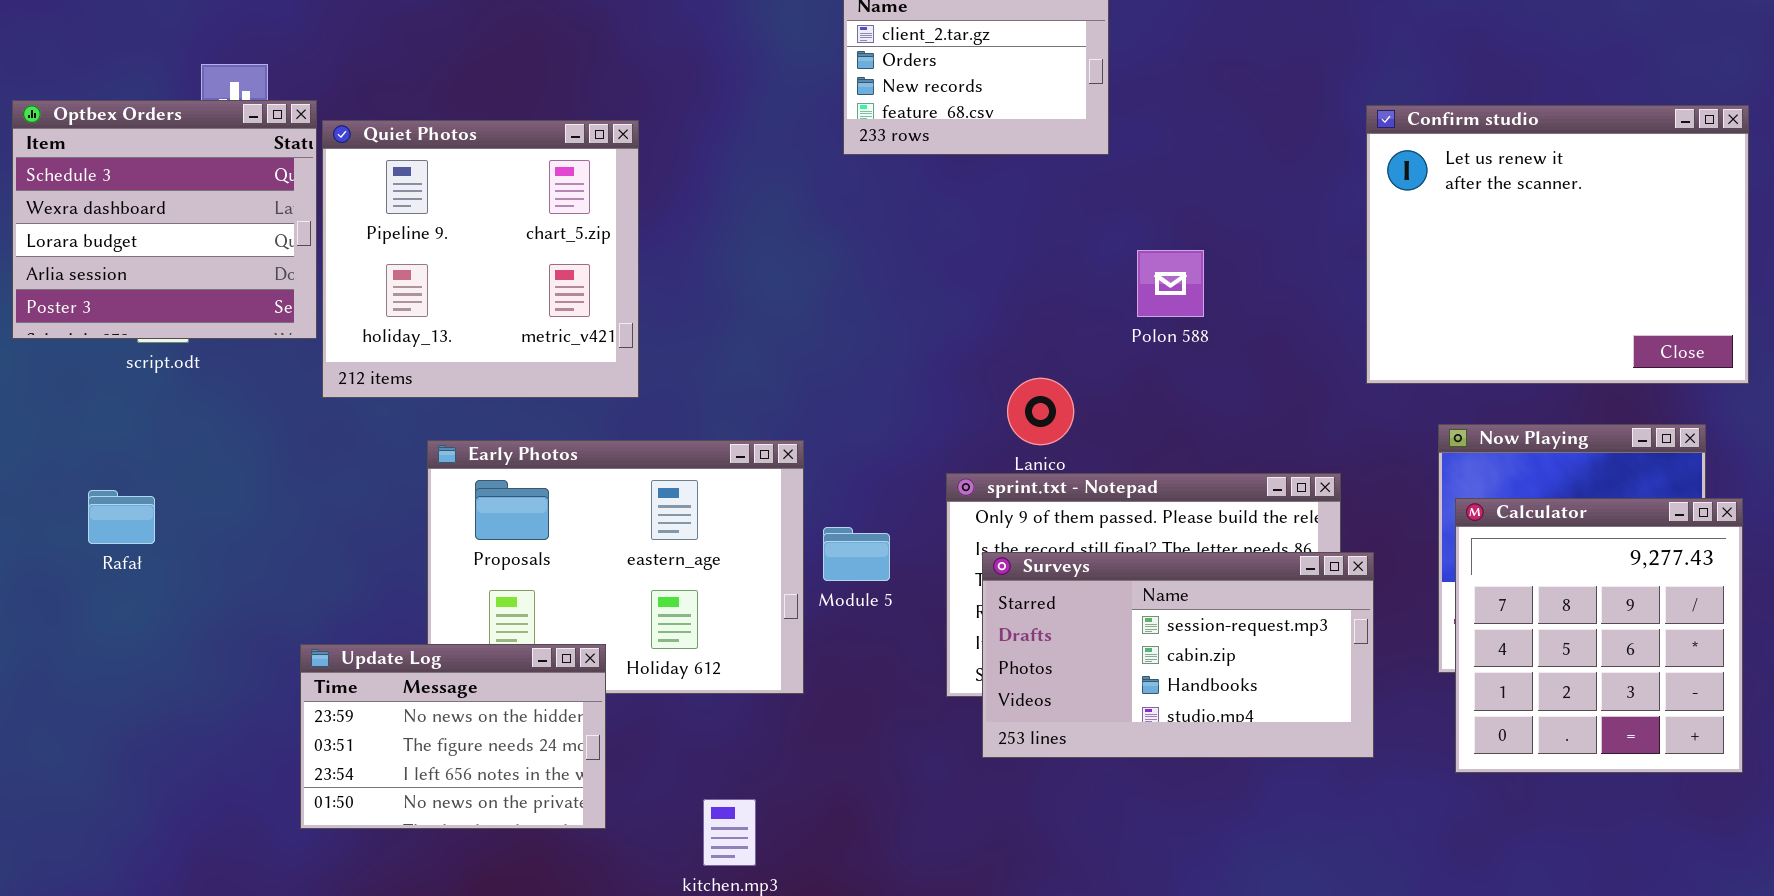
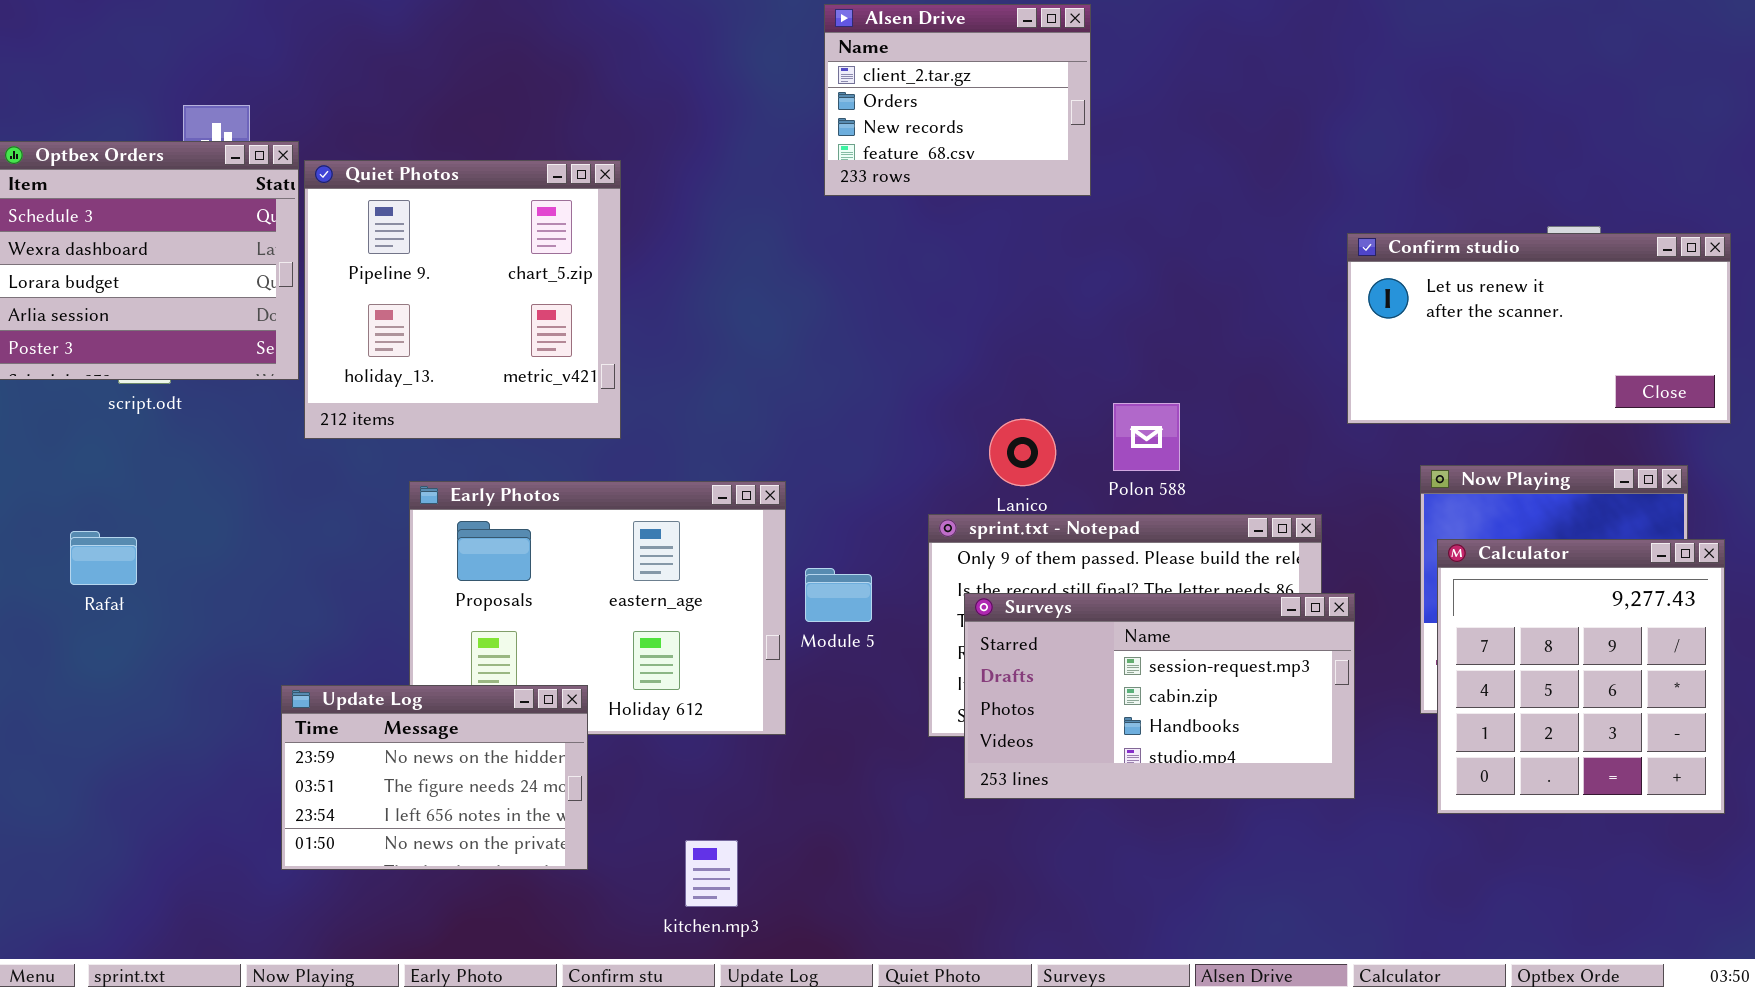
Confirm studio: [1366,105,1749,384] -> [1347,233,1731,424], resized
Polon 588: [1137,250,1204,317] -> [1113,403,1180,471], moved

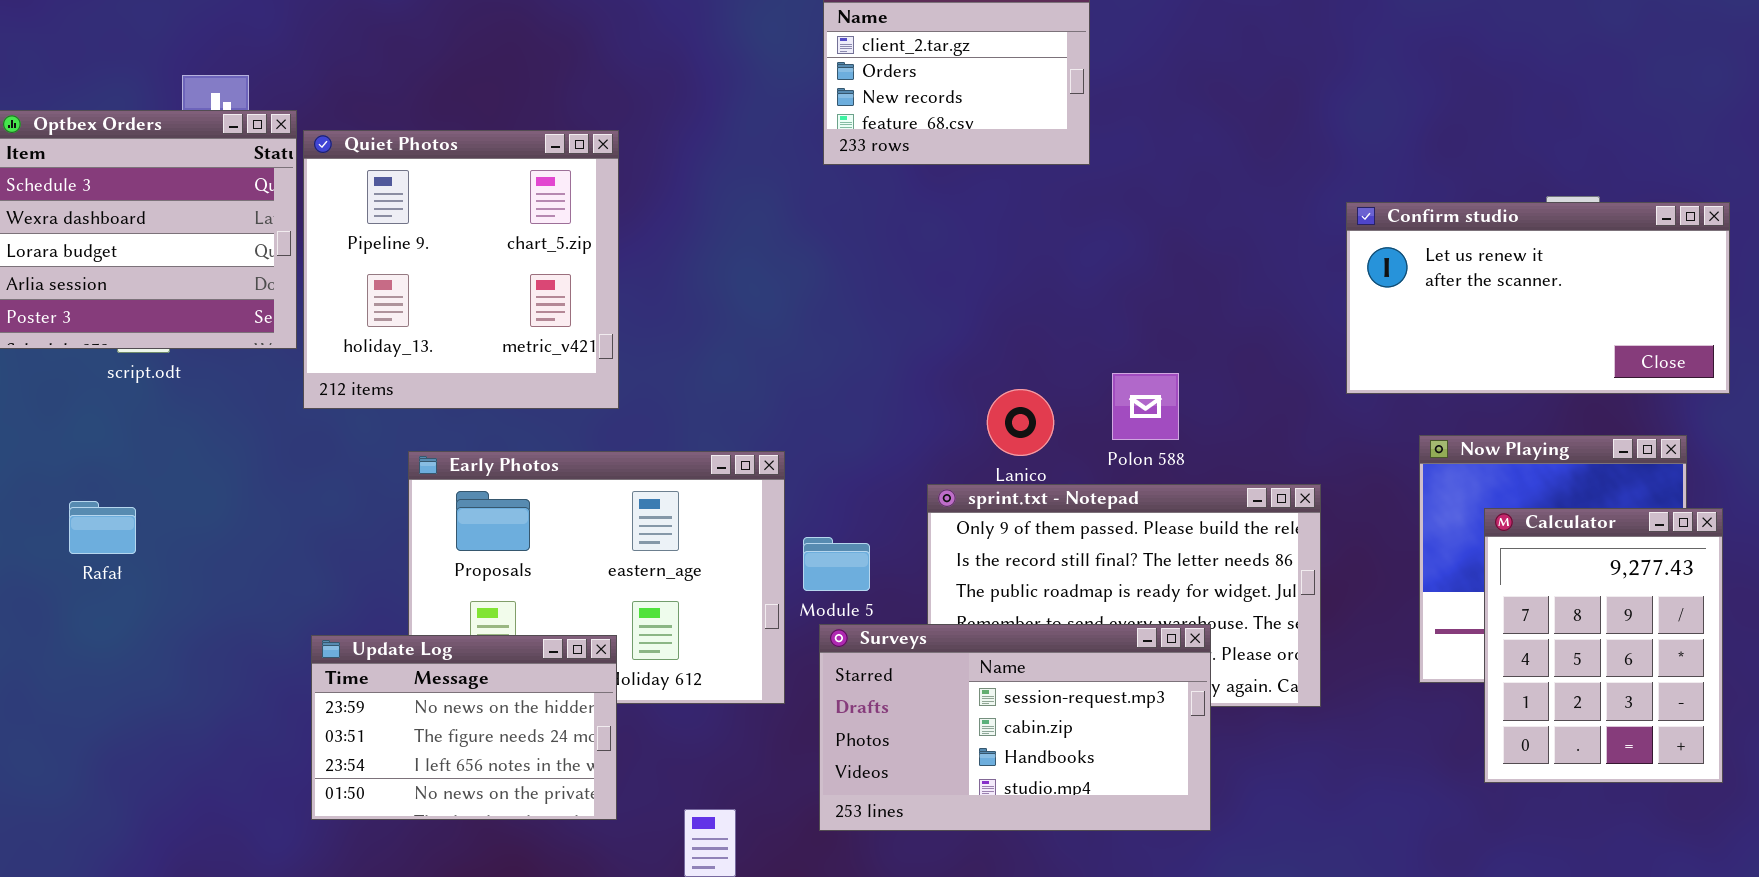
Calculator: [1437,539,1725,814] -> [1484,508,1723,783], resized
Surveys: [964,593,1355,799] -> [819,624,1211,831], moved
Update Log: [281,685,588,870] -> [311,635,617,820], moved

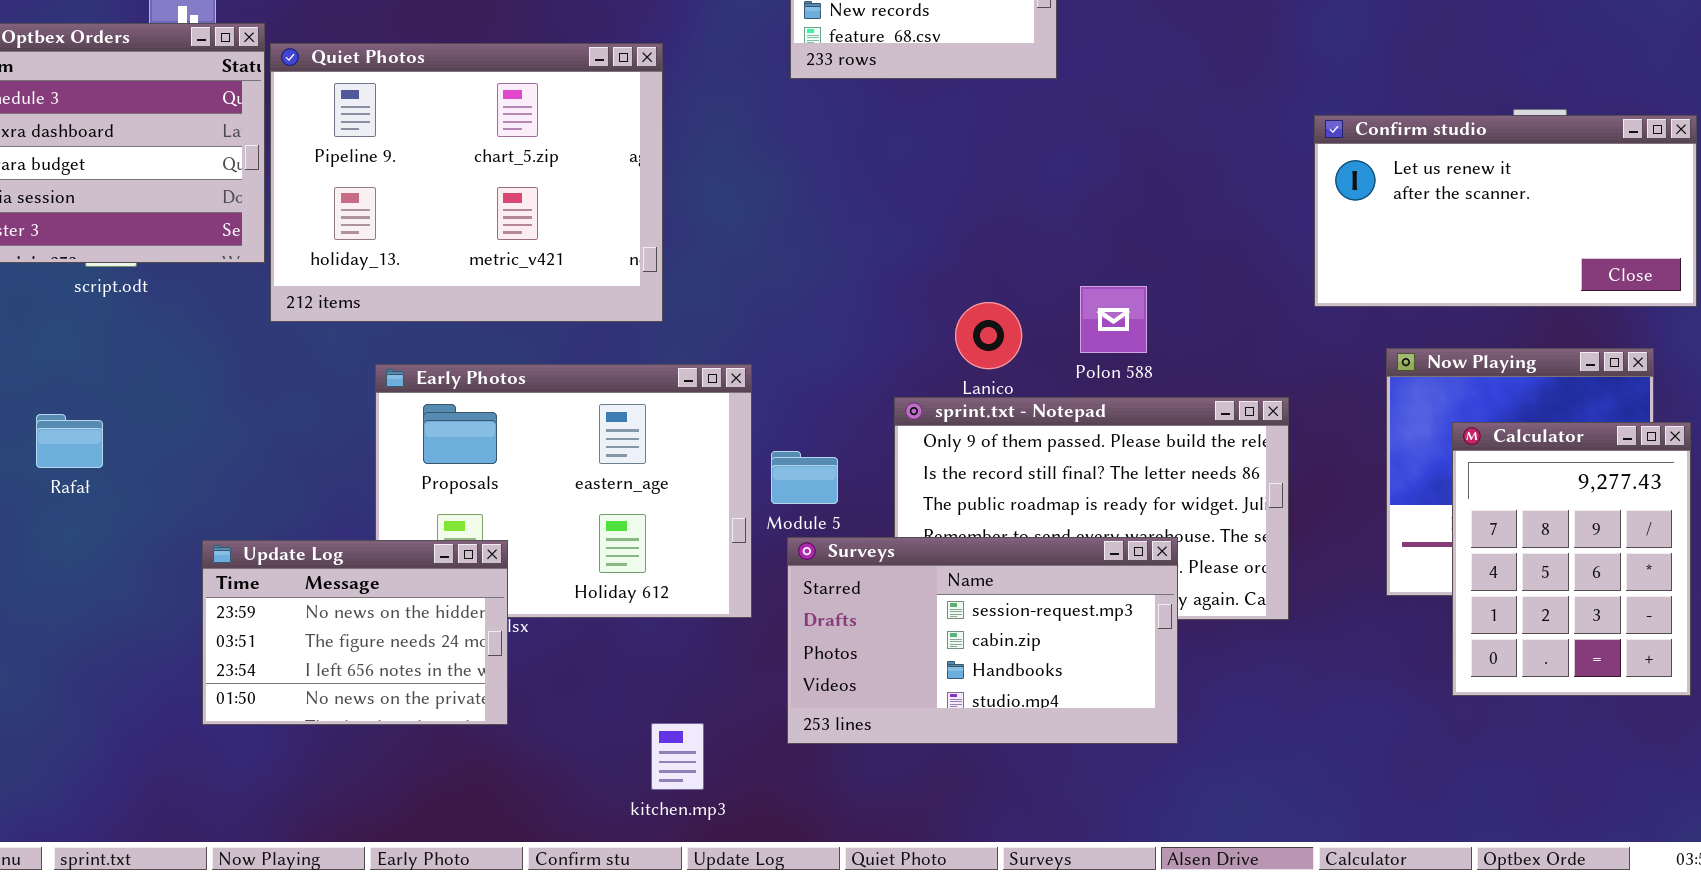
Quiet Photos: [303,130,619,409] -> [270,43,663,322], resized
Update Log: [311,635,617,820] -> [202,540,508,725], moved

